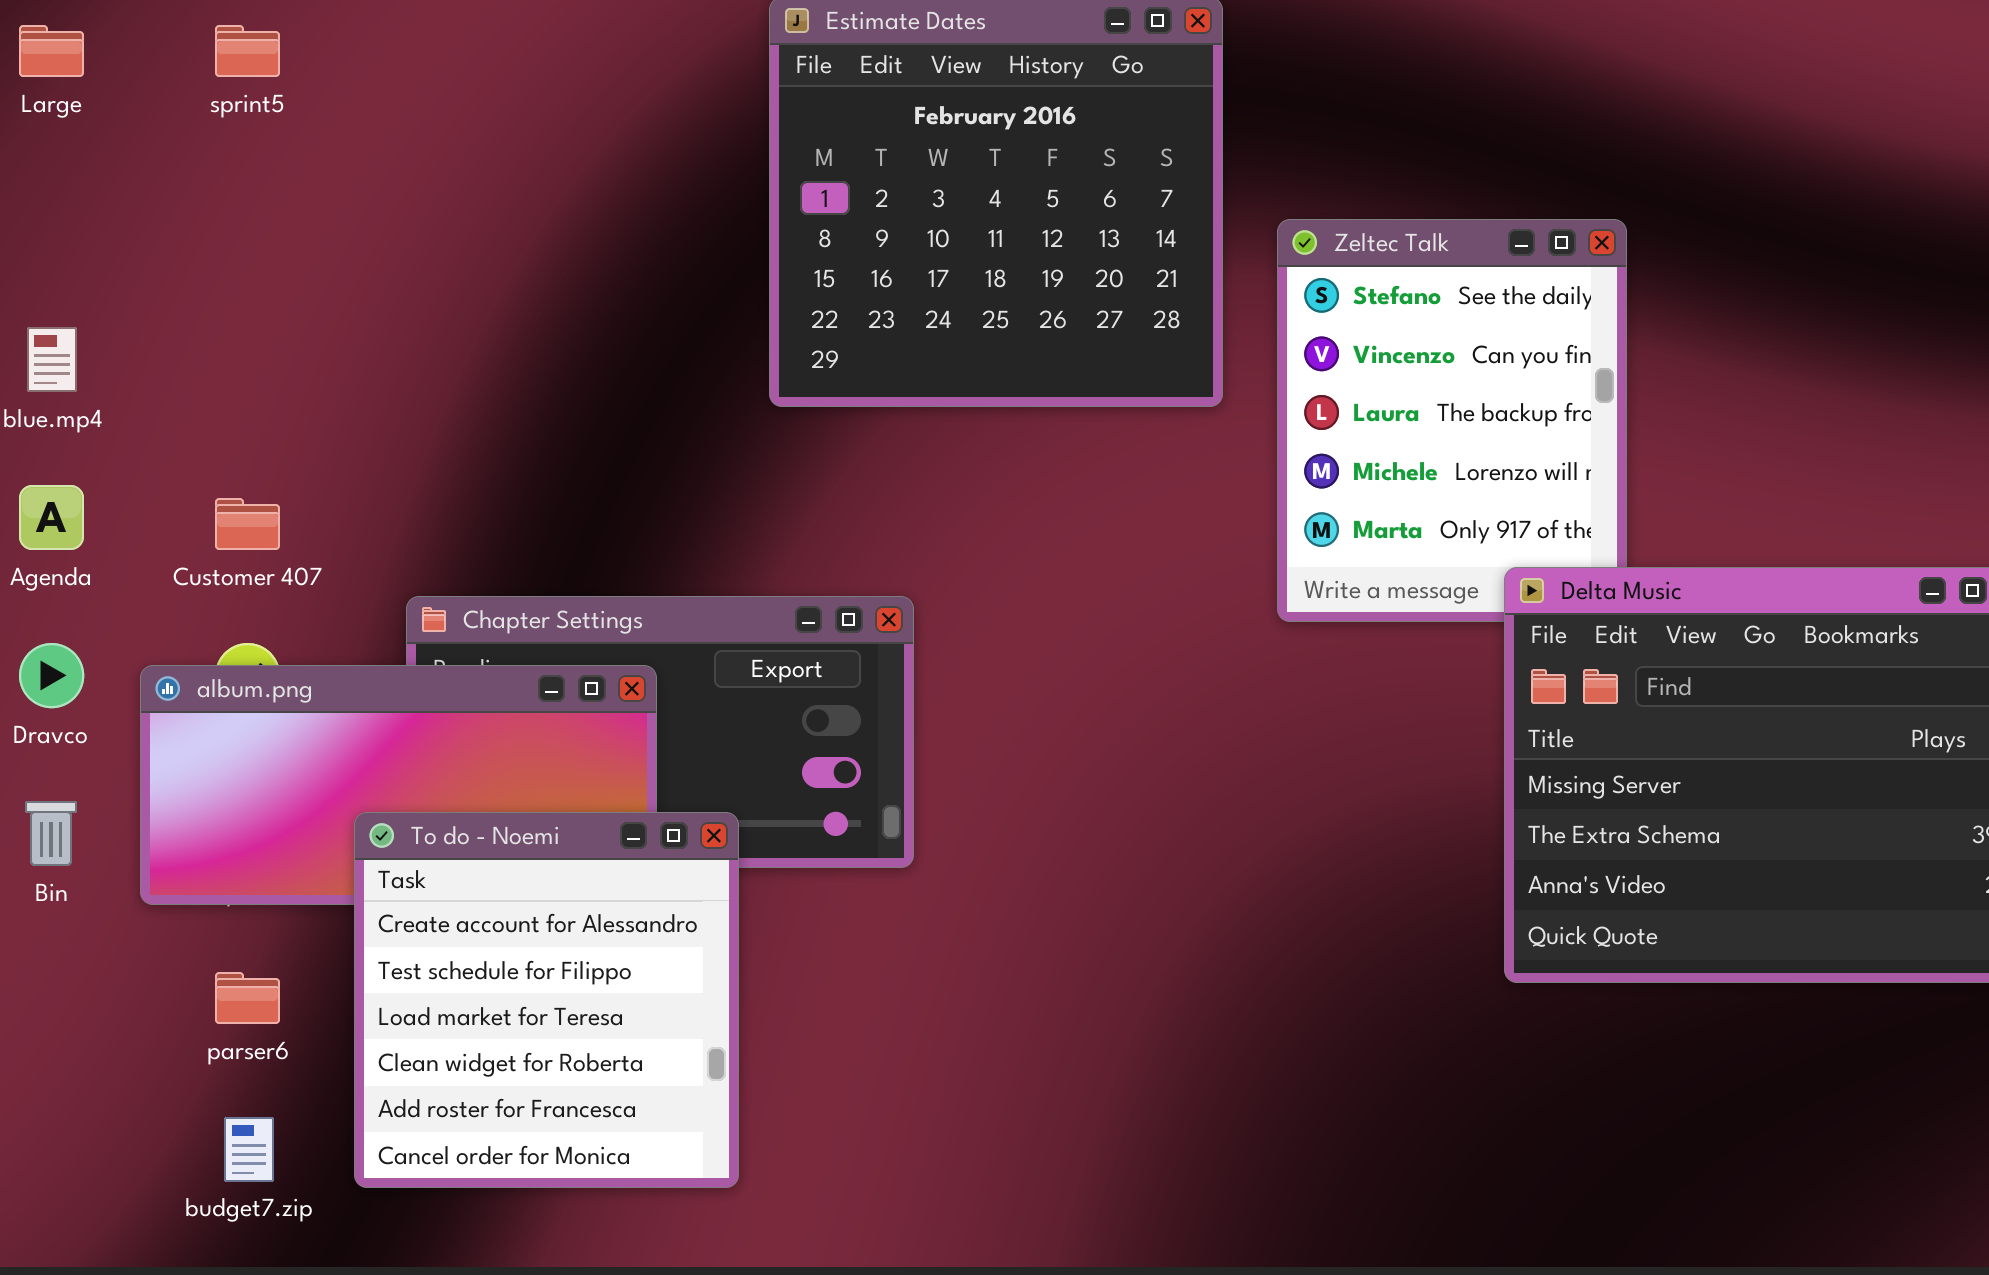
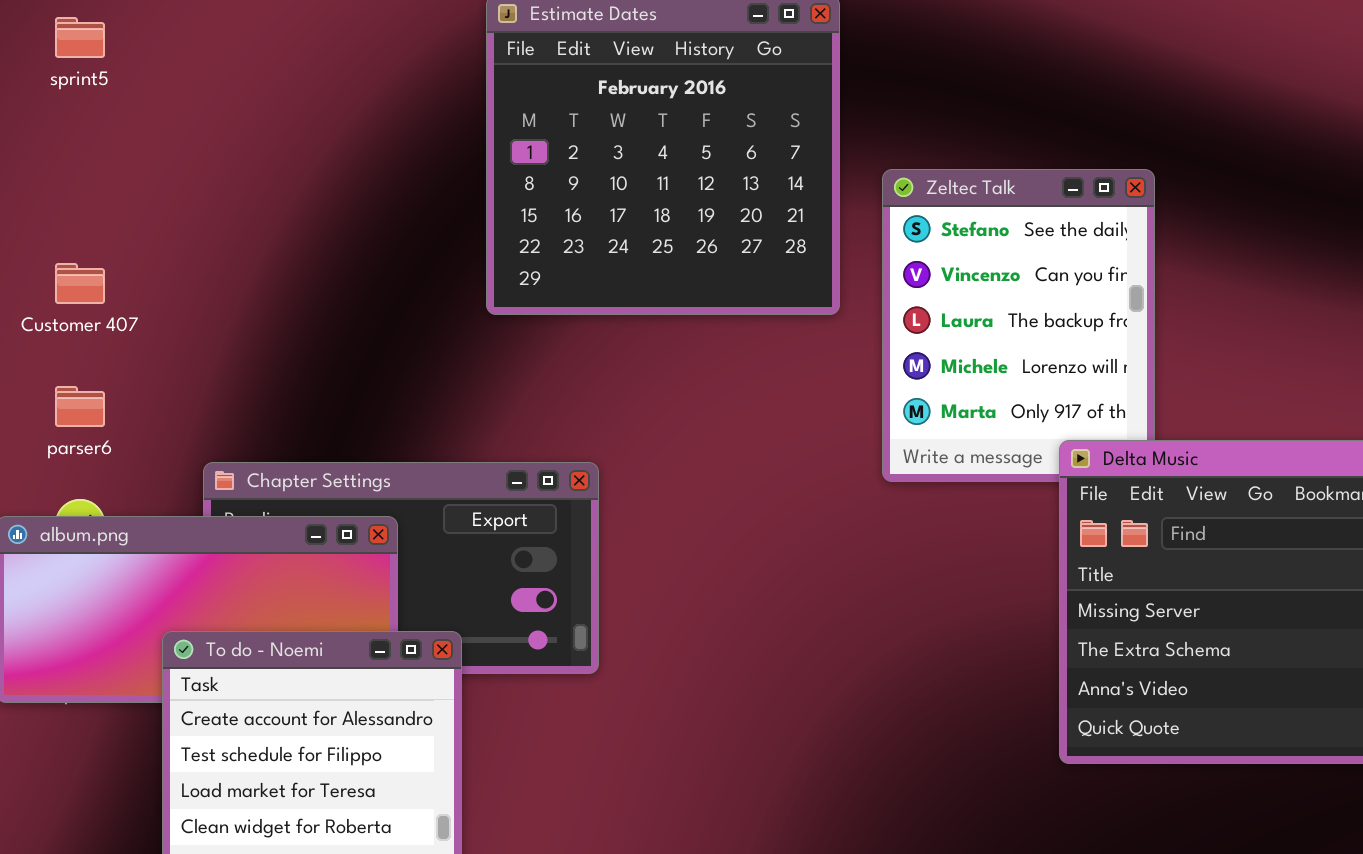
Customer 407: [215,498,280,550] -> [55,263,105,304], moved
parser6: [215,972,280,1024] -> [55,386,105,427], moved

